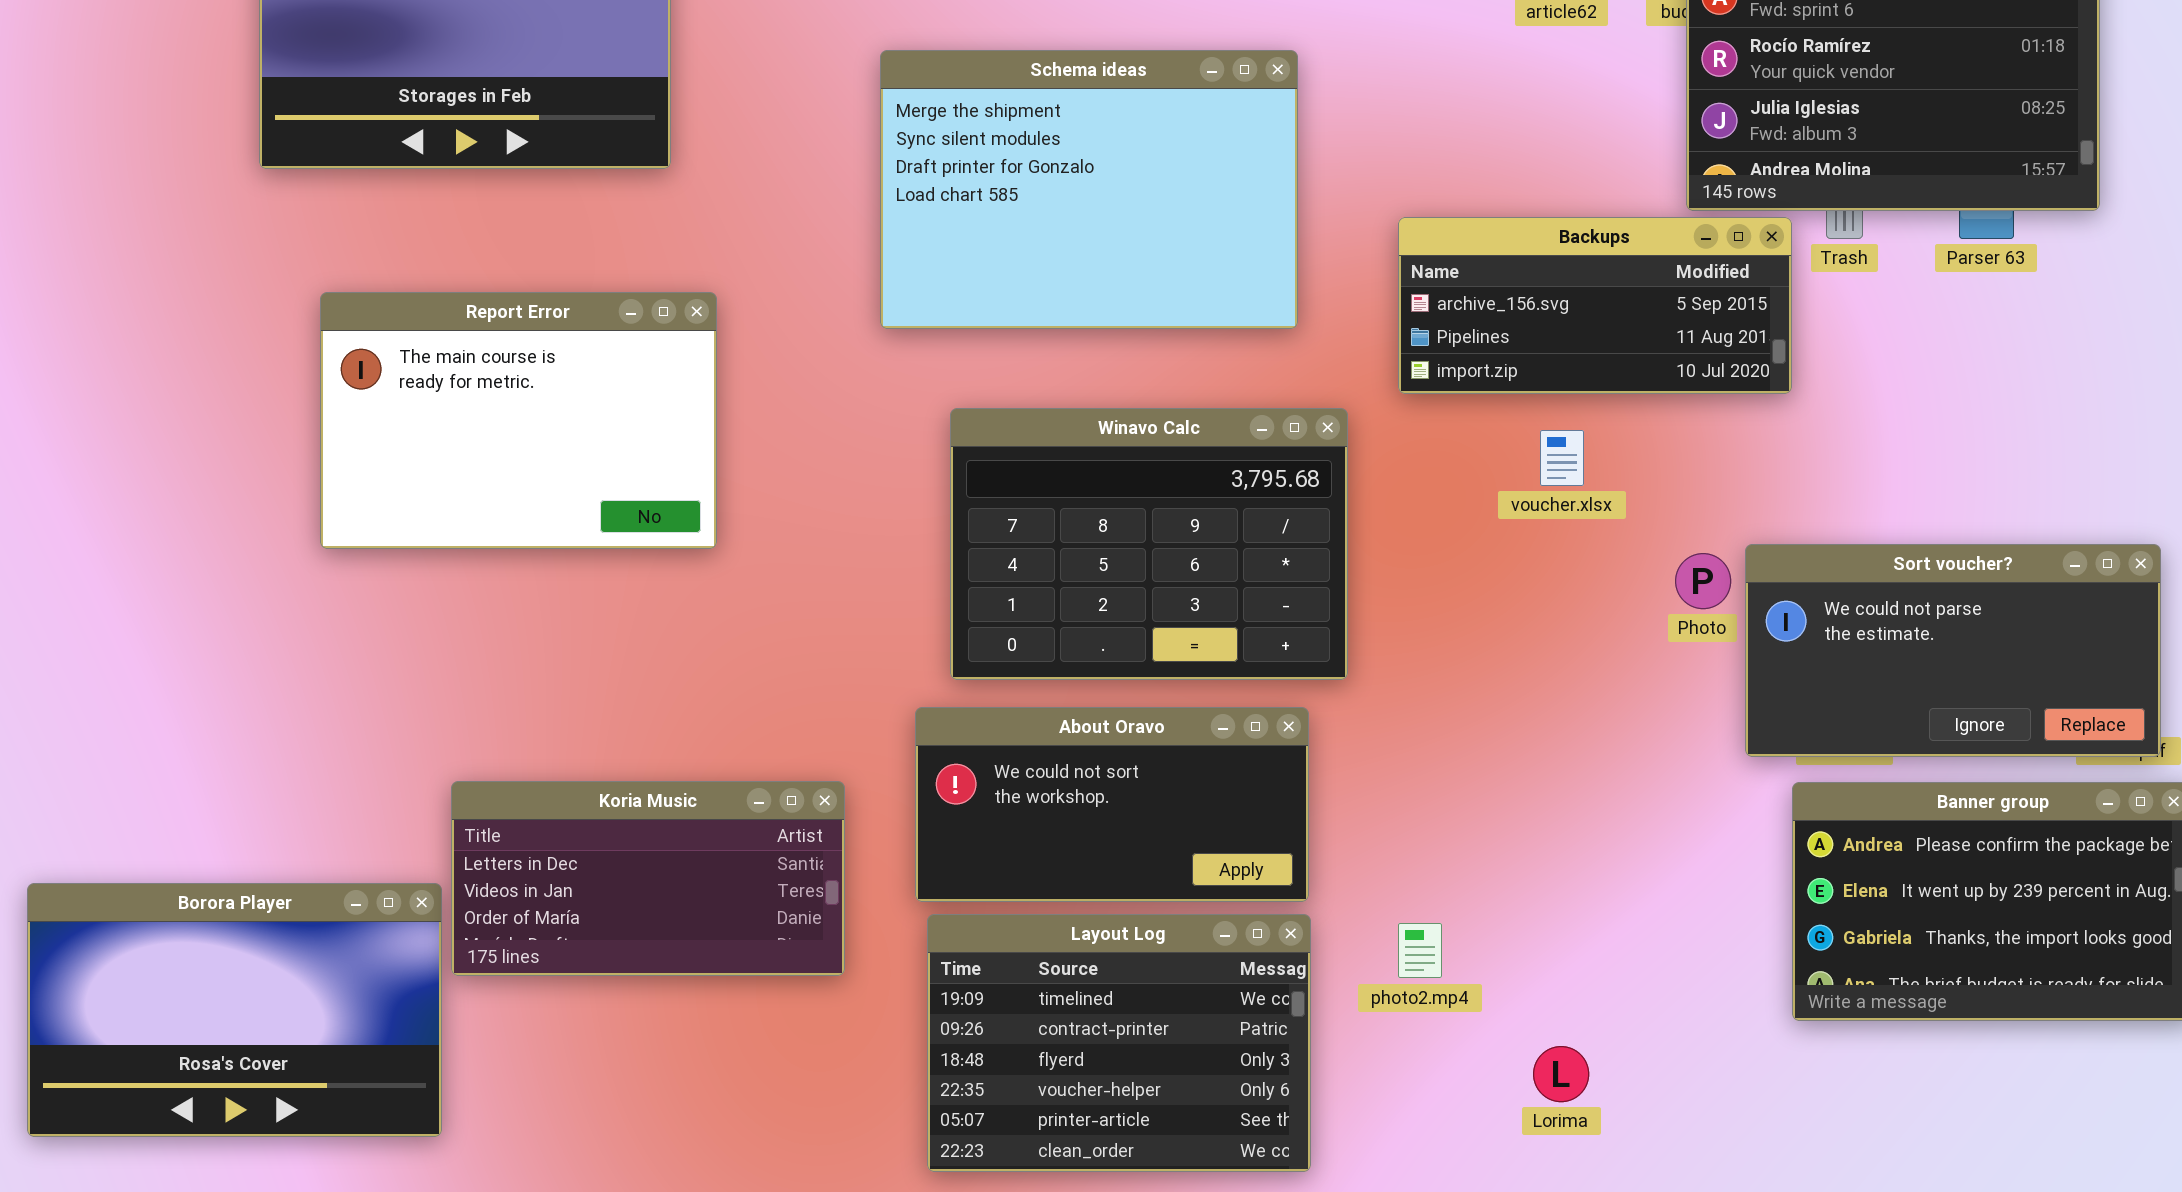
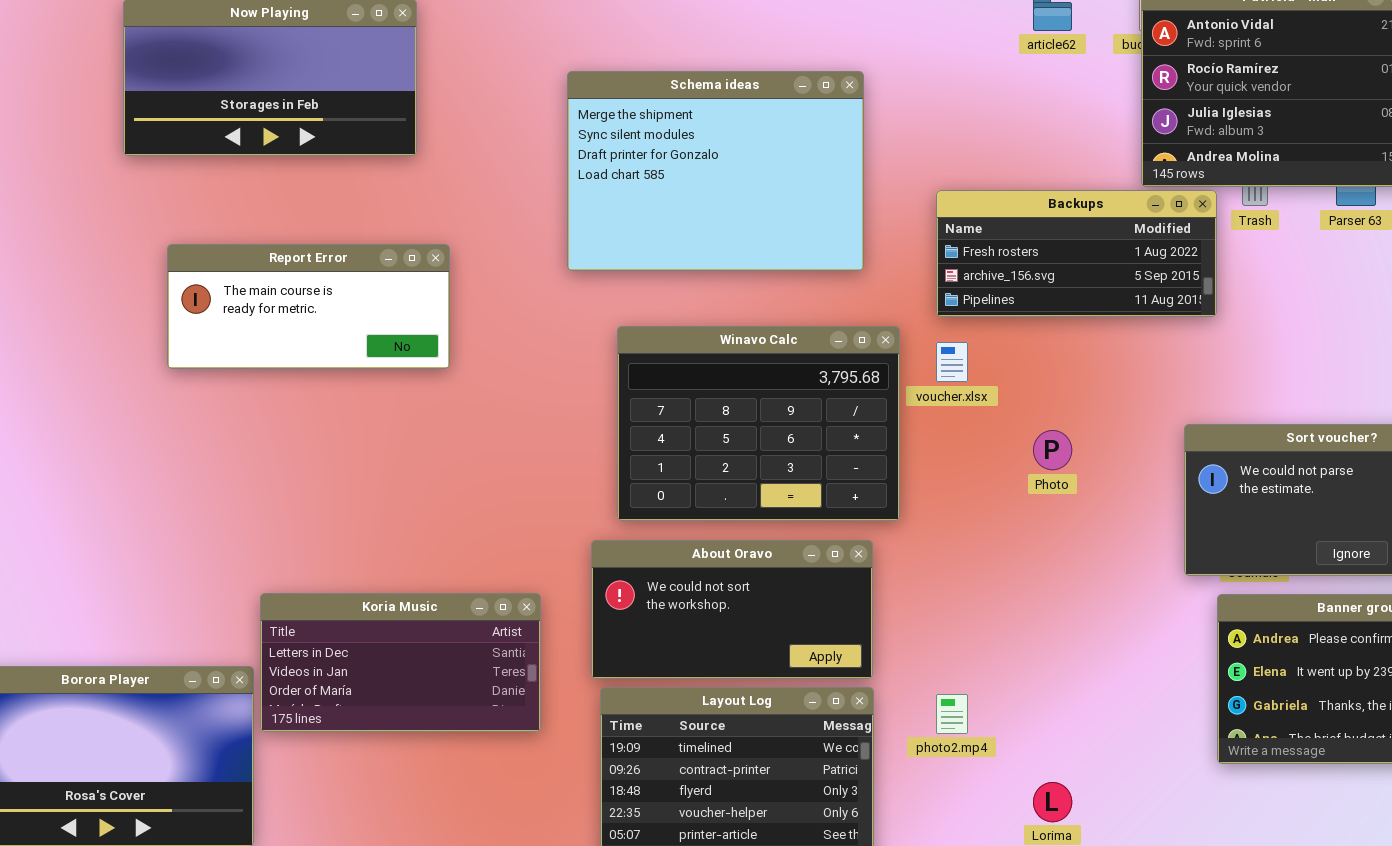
Backups: [1398,217,1792,394] -> [936,190,1217,317], scrolled up 1 row
Report Error: [320,292,717,549] -> [167,244,450,369], resized
voucher.xlsx: [1540,430,1584,486] -> [936,342,968,382], moved
Photo: [1675,553,1731,609] -> [1033,430,1072,470], moved

